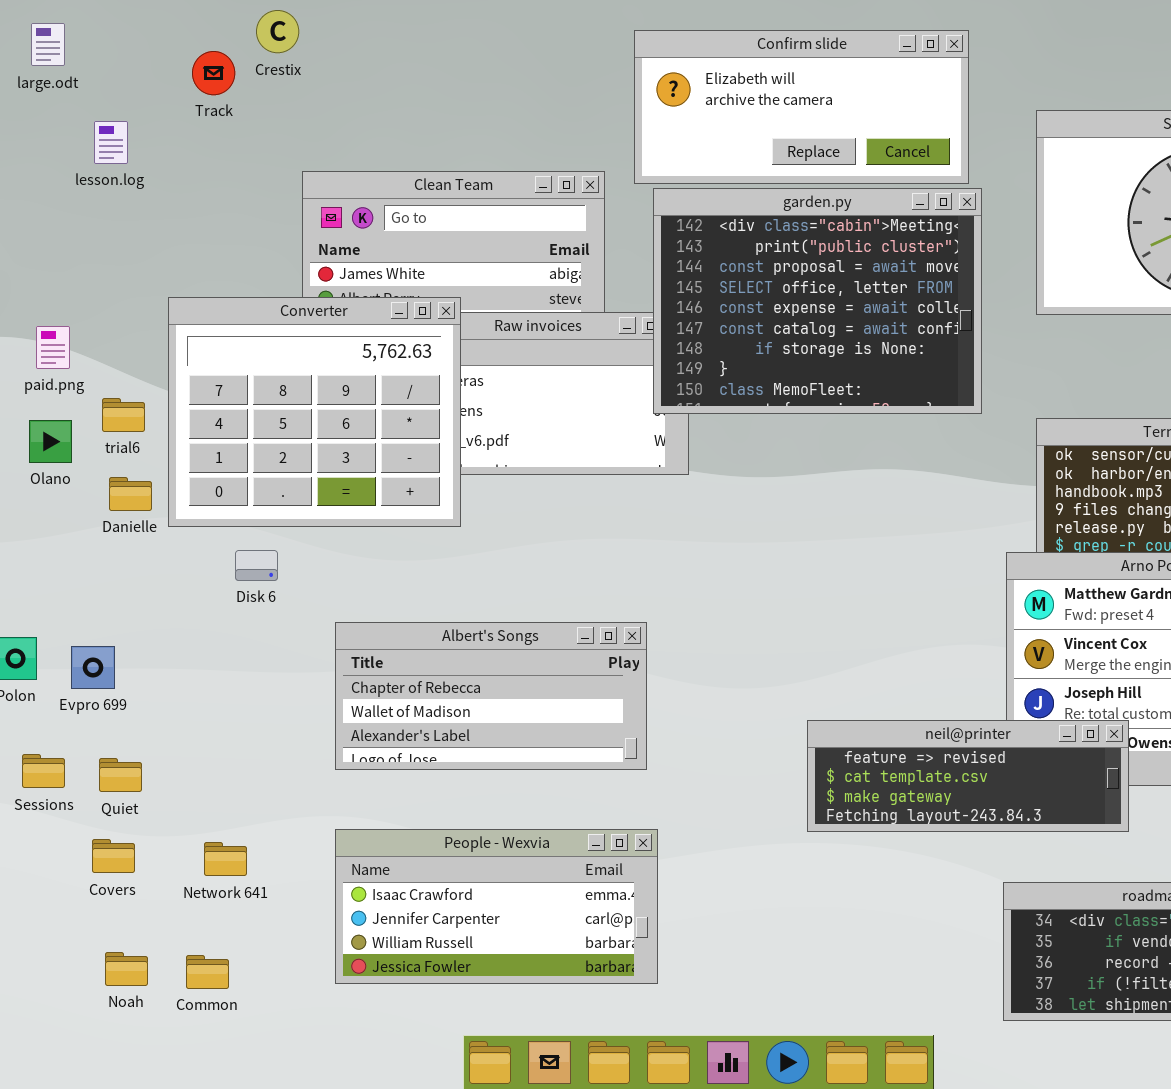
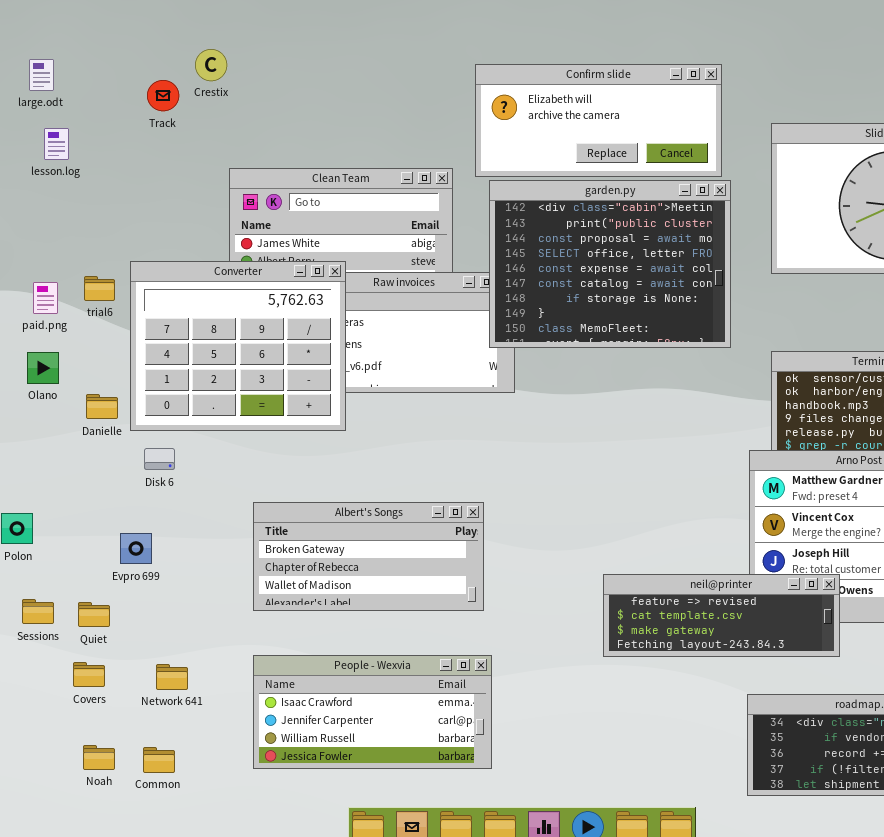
lesson.log: [94,121,128,164] -> [44,128,69,160], moved
trial6: [102,398,145,432] -> [84,276,115,301], moved
Disk 6: [235,550,278,581] -> [144,448,175,470], moved
Albert's Songs: [335,622,647,770] -> [253,502,484,611], scrolled up 1 row
Evpro 699: [71,646,115,689] -> [120,533,152,564], moved

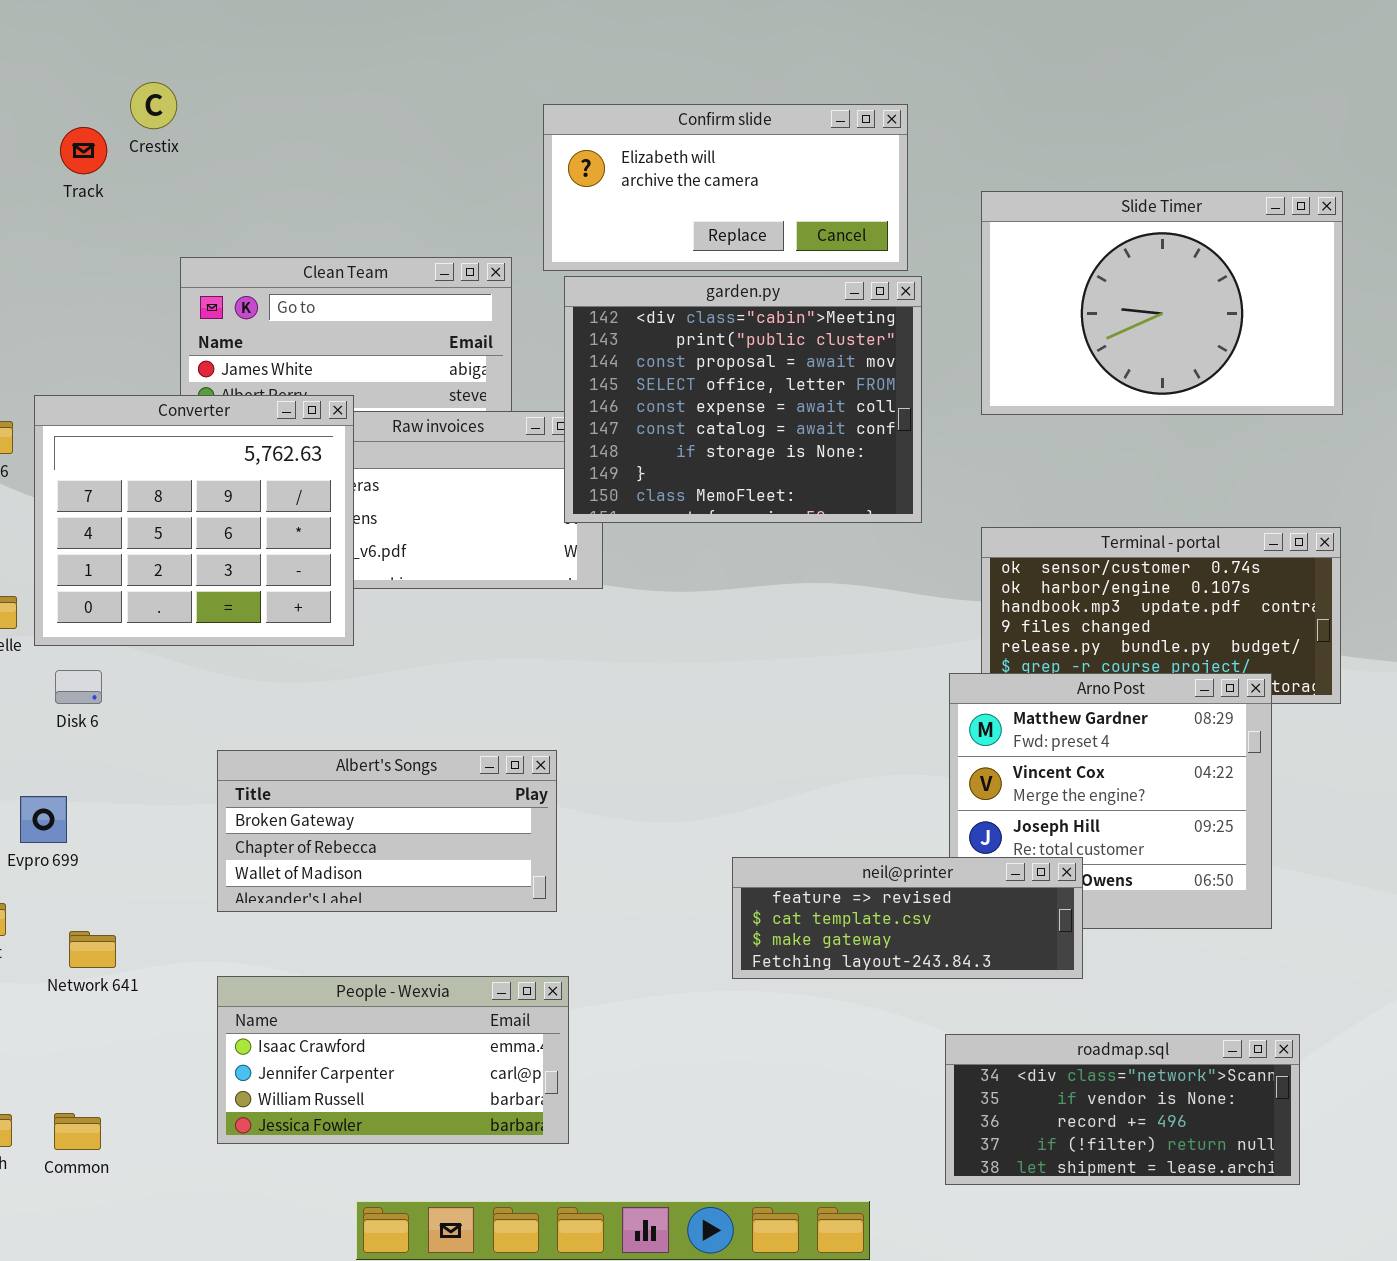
Network 641: [156,664,188,690] -> [69,931,116,968], moved

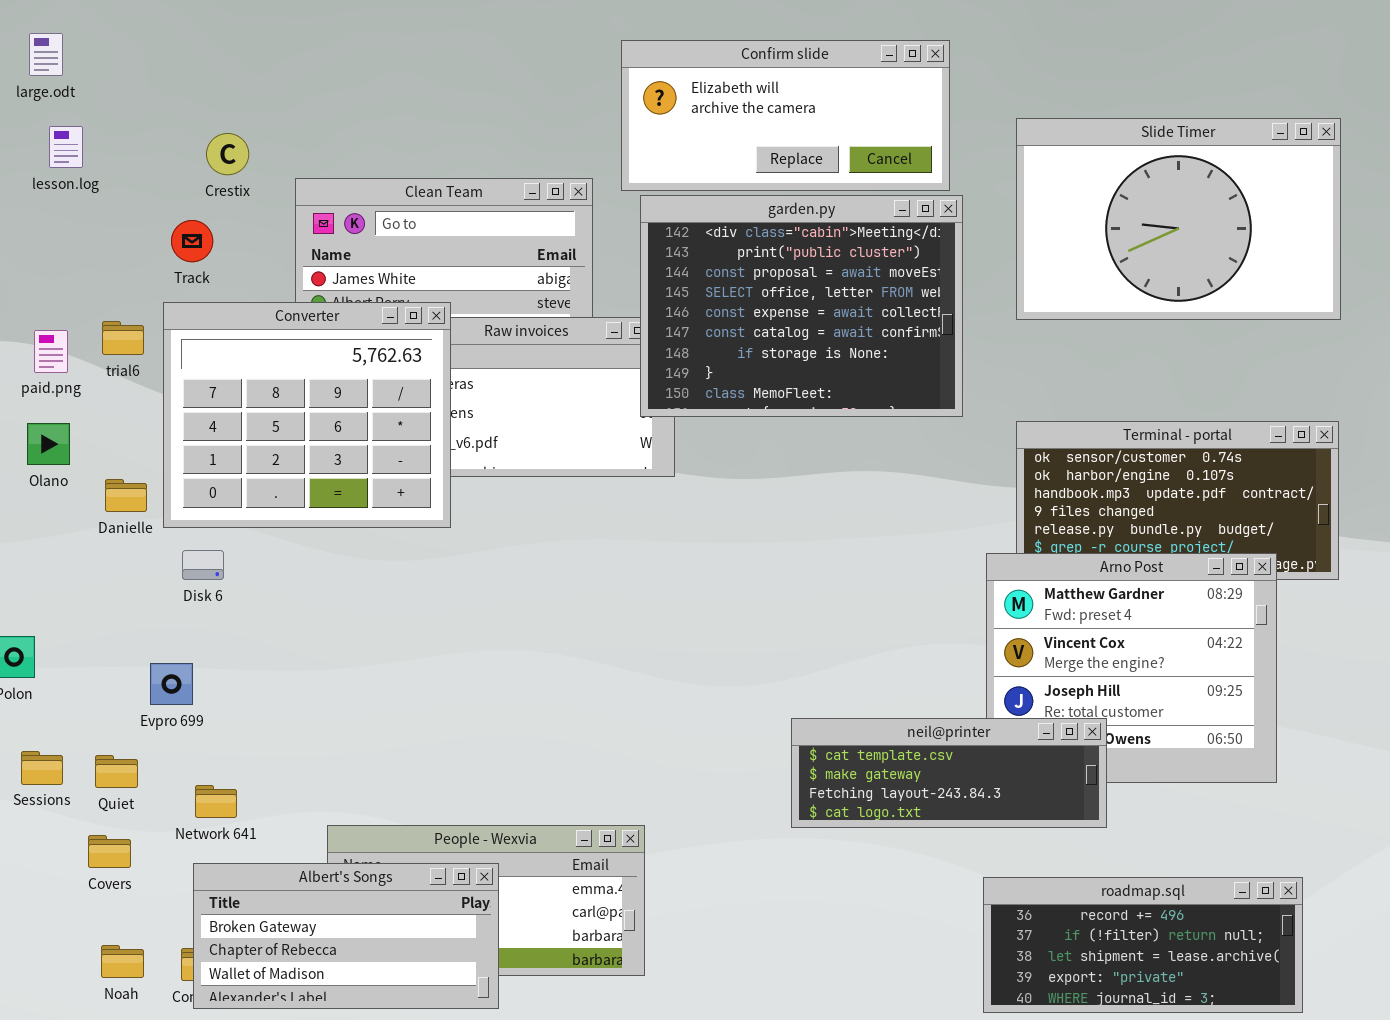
Crestix: [130,82,177,129] -> [206,133,249,175], moved
Track: [60,127,107,174] -> [171,220,213,262], moved
Albert's Songs: [217,750,557,912] -> [193,863,499,1009], moved
neil@printer: [732,857,1083,979] -> [791,718,1107,828], scrolled down 1 row
roadmap.sql: [945,1034,1300,1185] -> [983,877,1303,1013], scrolled down 2 rows

